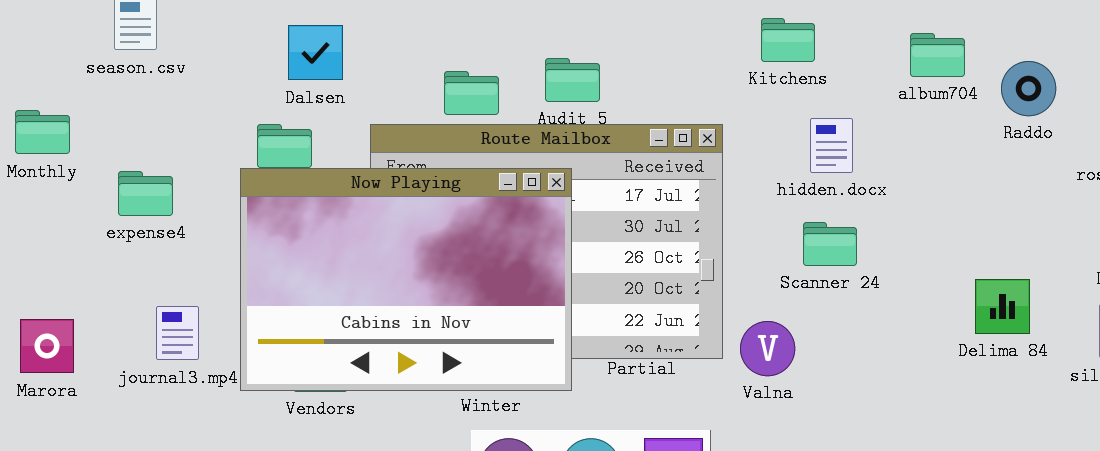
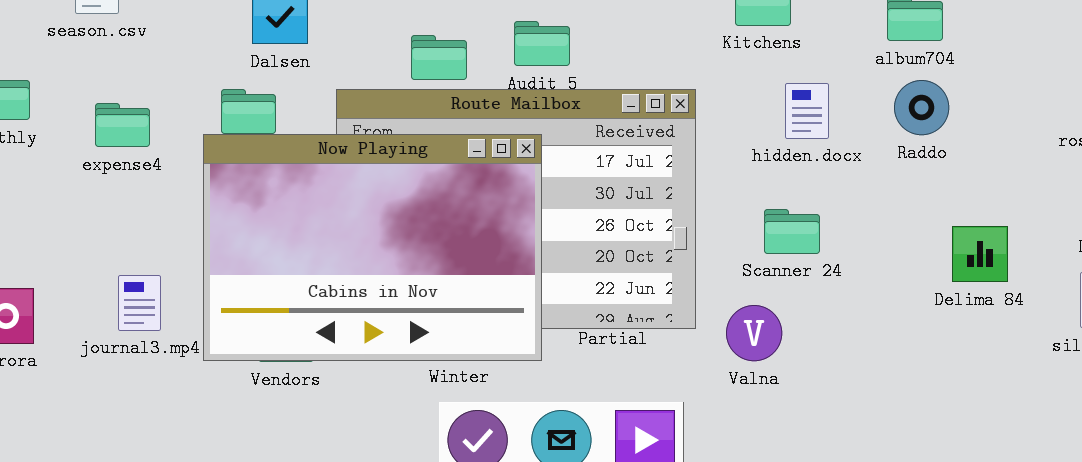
Raddo: [1001,61,1056,116] -> [894,80,949,135], moved
expense4: [118,171,173,216] -> [95,103,150,147], moved
Scanner 24: [803,222,857,266] -> [764,209,820,254], moved
Delima 84: [975,279,1030,334] -> [952,226,1008,282], moved
Valna: [740,321,795,376] -> [726,305,782,361], moved

